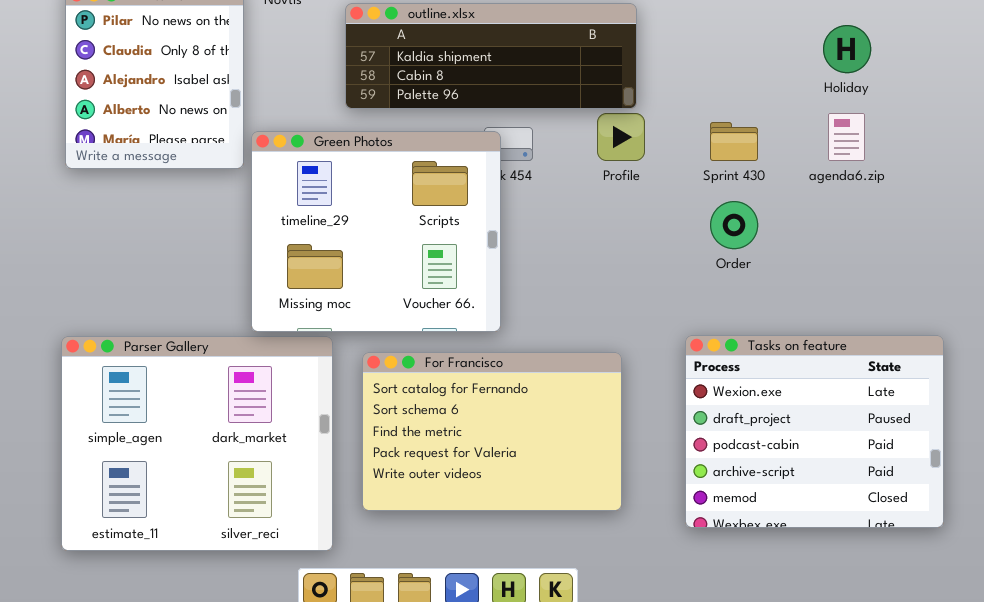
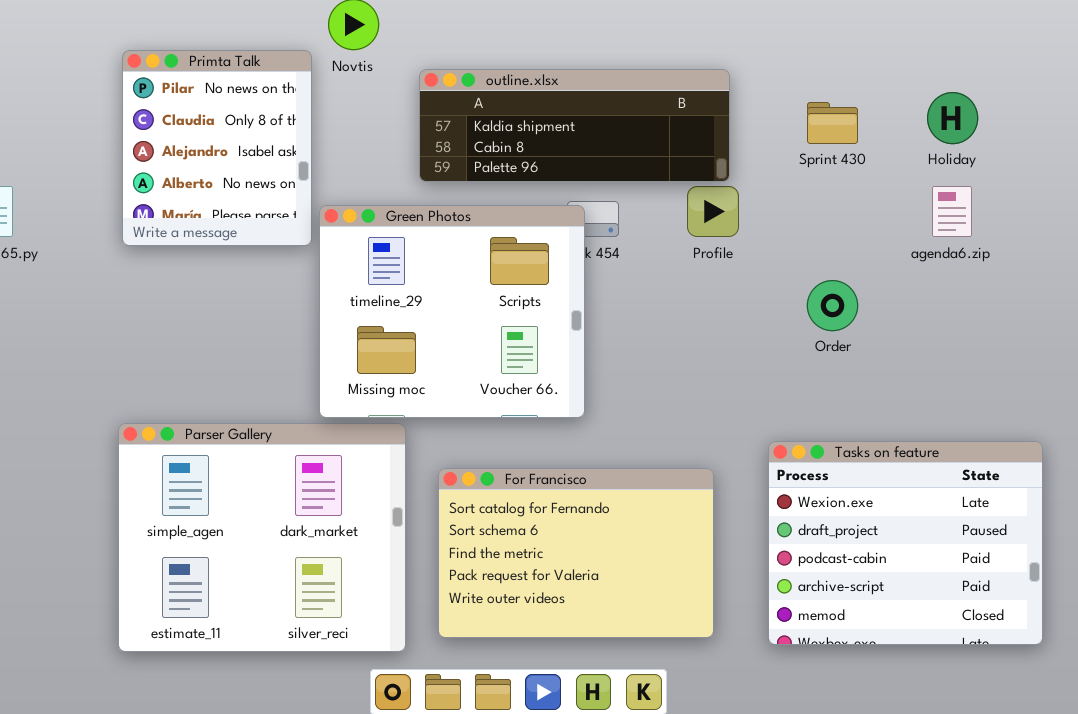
Sprint 430: [710,122,758,161] -> [807,102,858,144], moved
Tasks on feature: [685,335,944,528] -> [768,441,1043,645], moved
For Francisco: [362,352,622,511] -> [438,468,714,638], moved

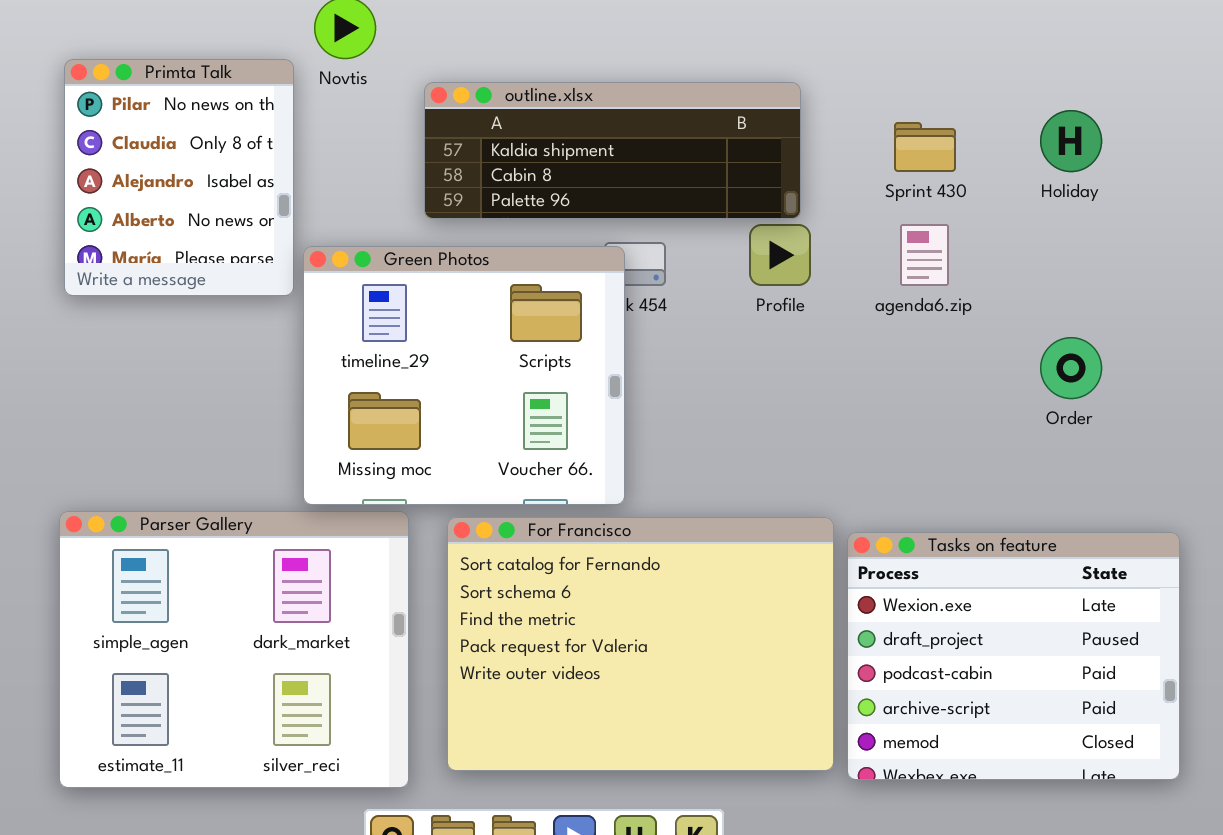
agenda6.zip: [932,186,972,237] -> [900,224,949,286], moved
Order: [807,280,858,331] -> [1040,337,1102,399], moved
For Francisco: [438,468,714,638] -> [447,517,834,771], resized

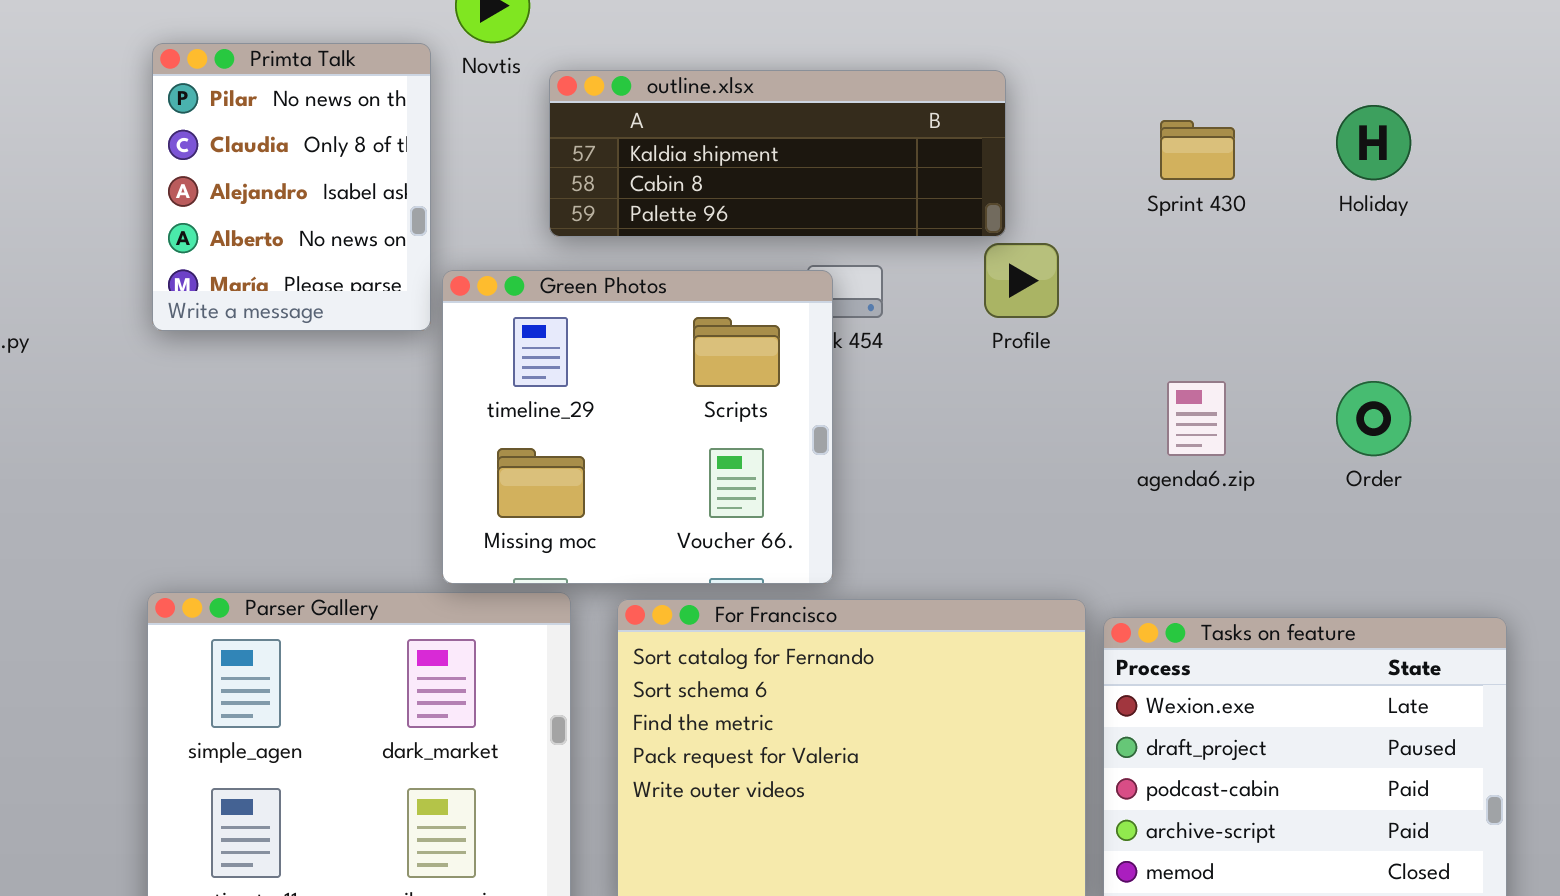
outline.xlsx: [424,82,801,219] -> [549,70,1006,237], moved
agenda6.zip: [900,224,949,286] -> [1167,381,1226,456], moved

